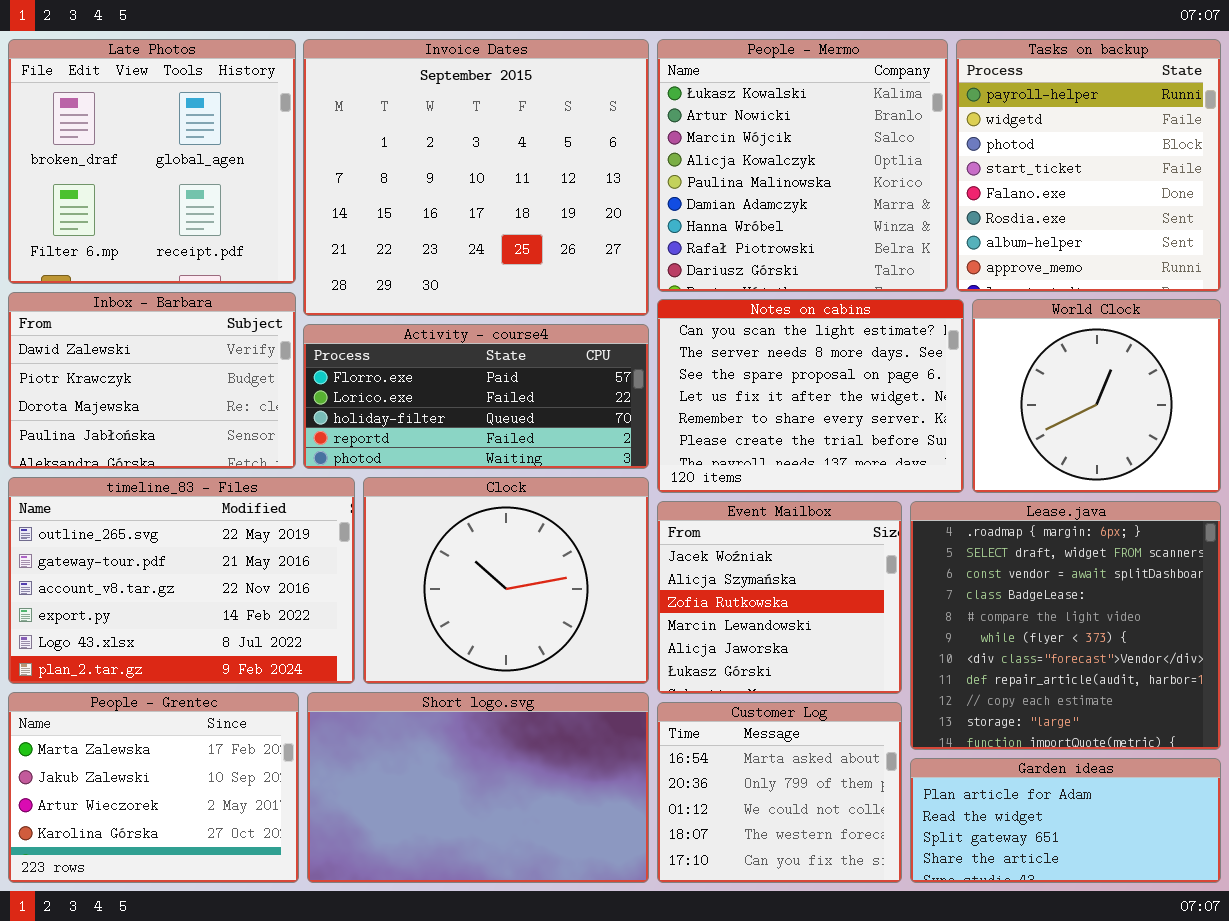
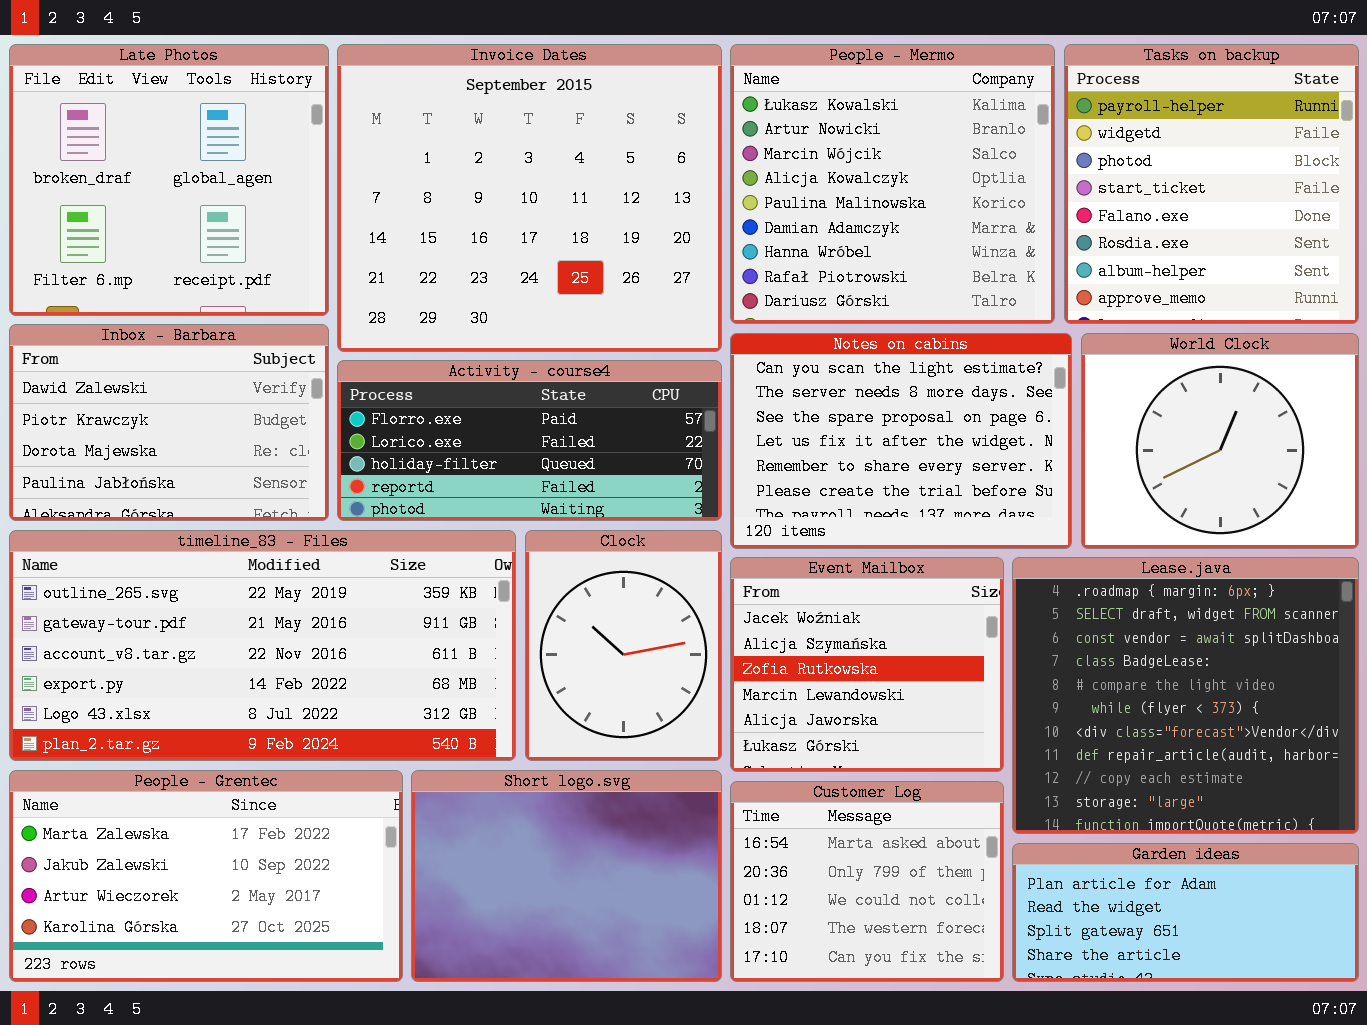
timeline_83 - Files: [8,477,355,684] -> [9,530,516,761], resized
Clock: [363,477,649,684] -> [525,530,722,761], resized
People - Grentec: [8,692,299,883] -> [9,770,403,982], resized
Short logo.svg: [307,692,649,883] -> [411,770,722,982], resized

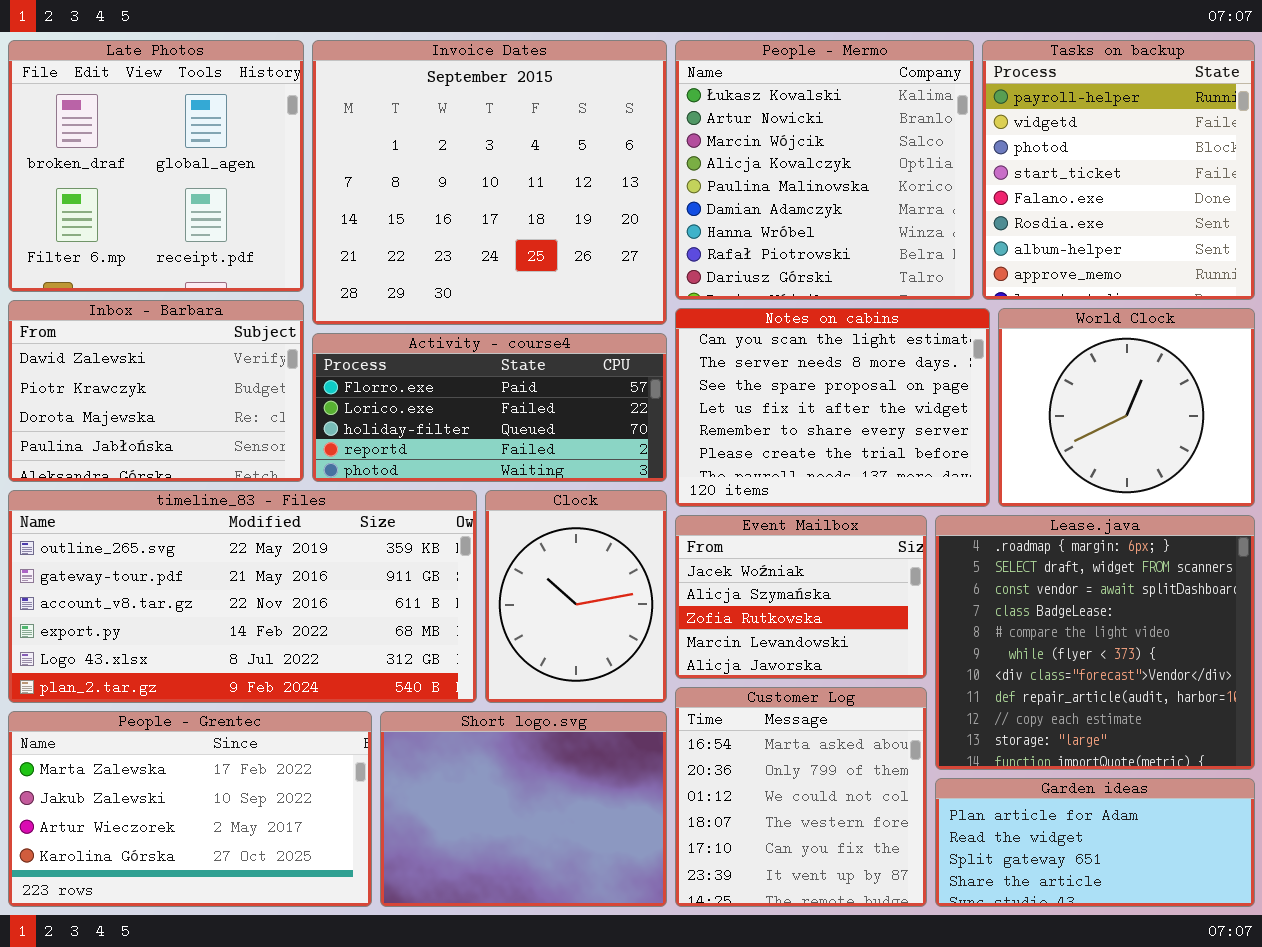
Event Mailbox: [730,557,1004,772] -> [675,515,927,679], resized
Customer Log: [730,781,1004,982] -> [675,687,927,907], resized

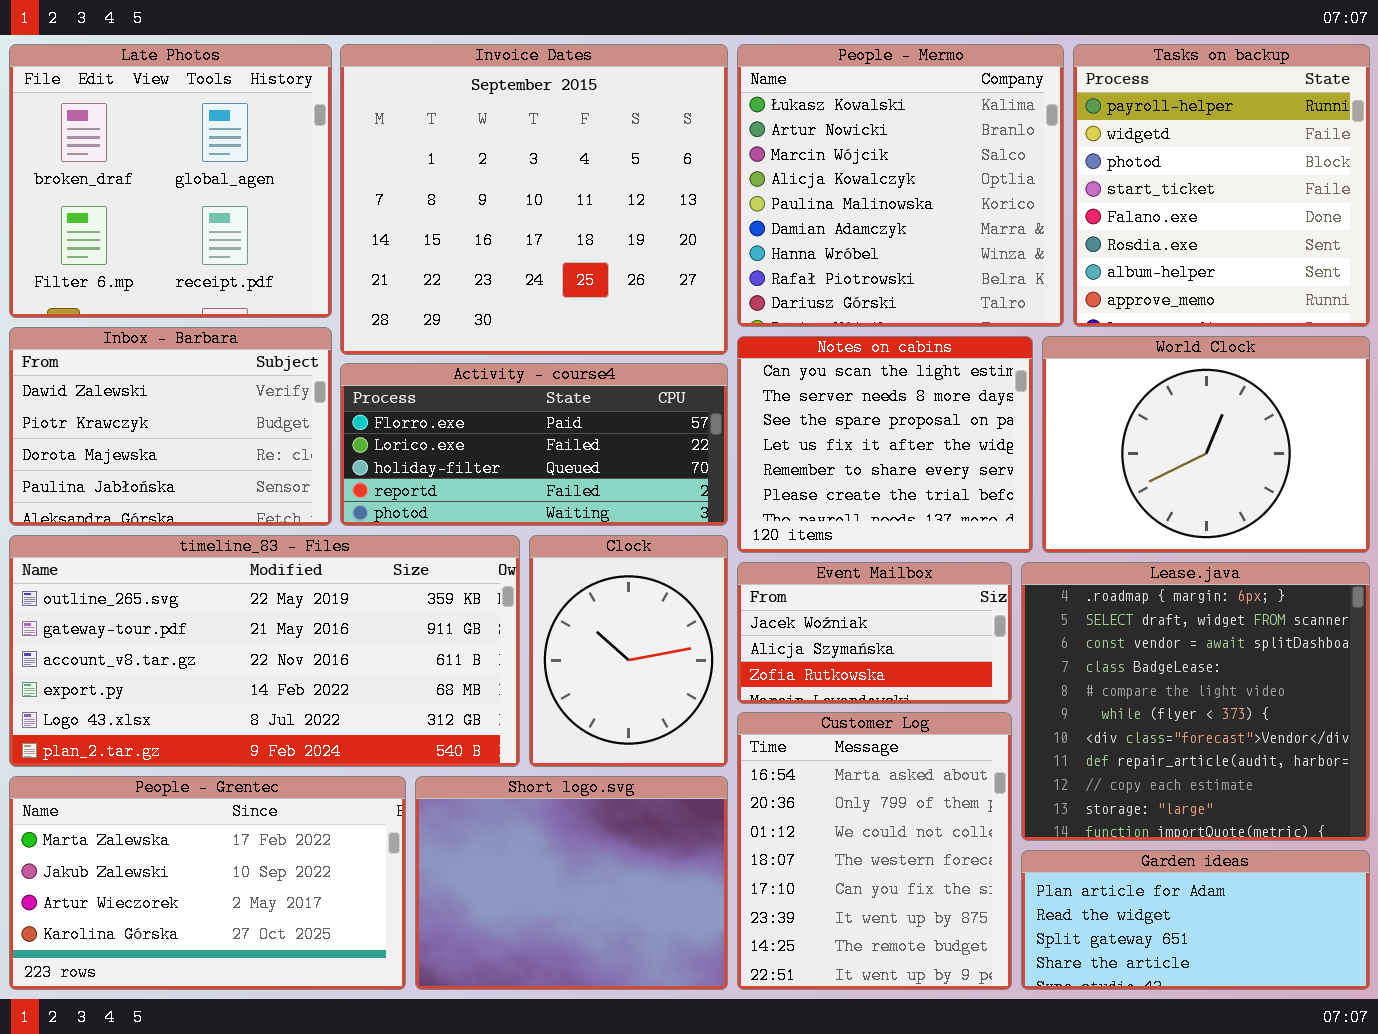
Notes on cabins: [675,308,990,507] -> [737,336,1033,553], resized
World Clock: [998,308,1255,507] -> [1042,336,1370,553], resized
Event Mailbox: [675,515,927,679] -> [737,562,1012,704], resized
Customer Log: [675,687,927,907] -> [737,712,1012,990], resized

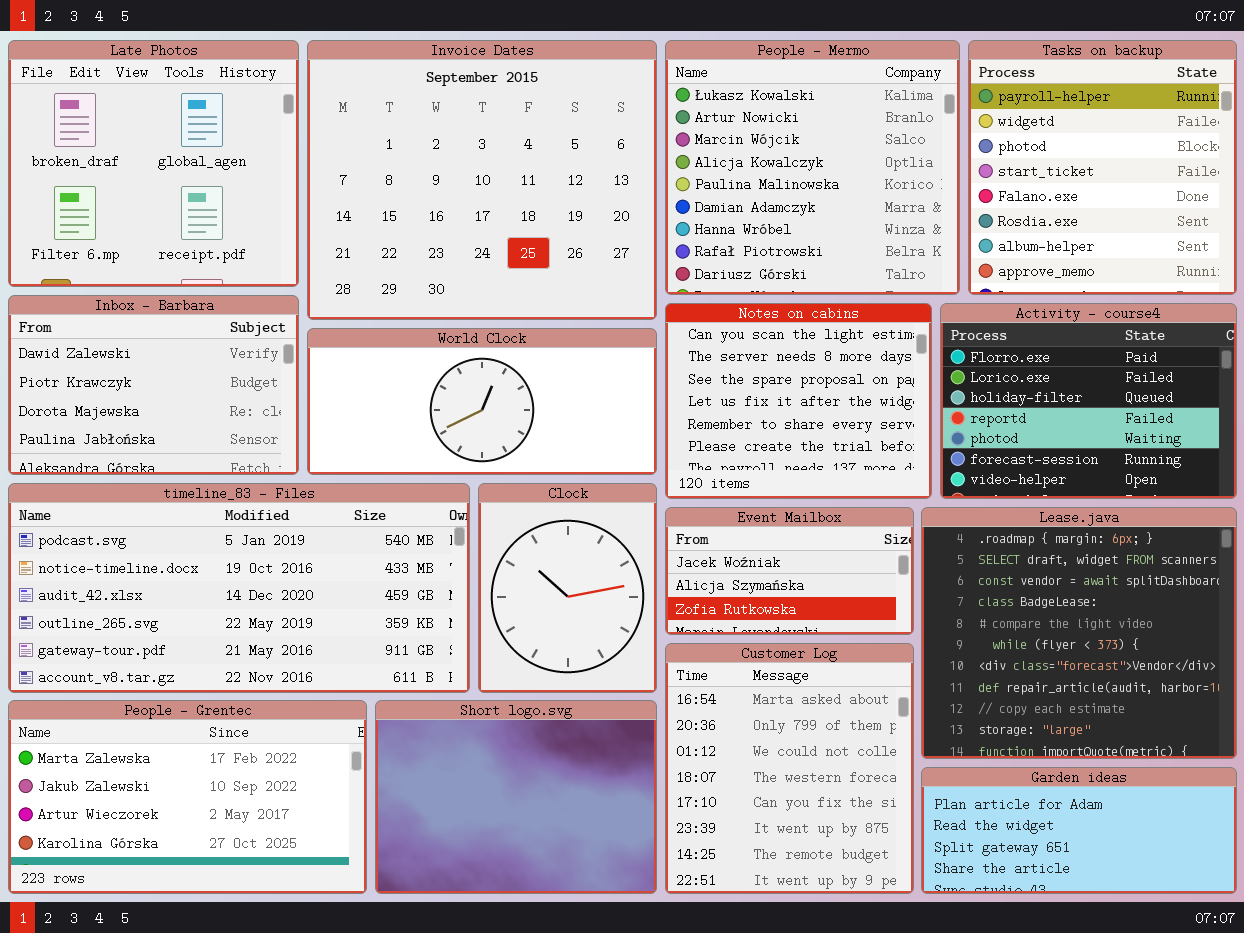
World Clock: [1042,336,1370,553] -> [307,328,657,475], moved, resized
Activity - course4: [340,363,728,526] -> [940,303,1237,499], moved, resized
timeline_83 - Files: [9,535,520,767] -> [8,483,470,693], scrolled up 3 rows

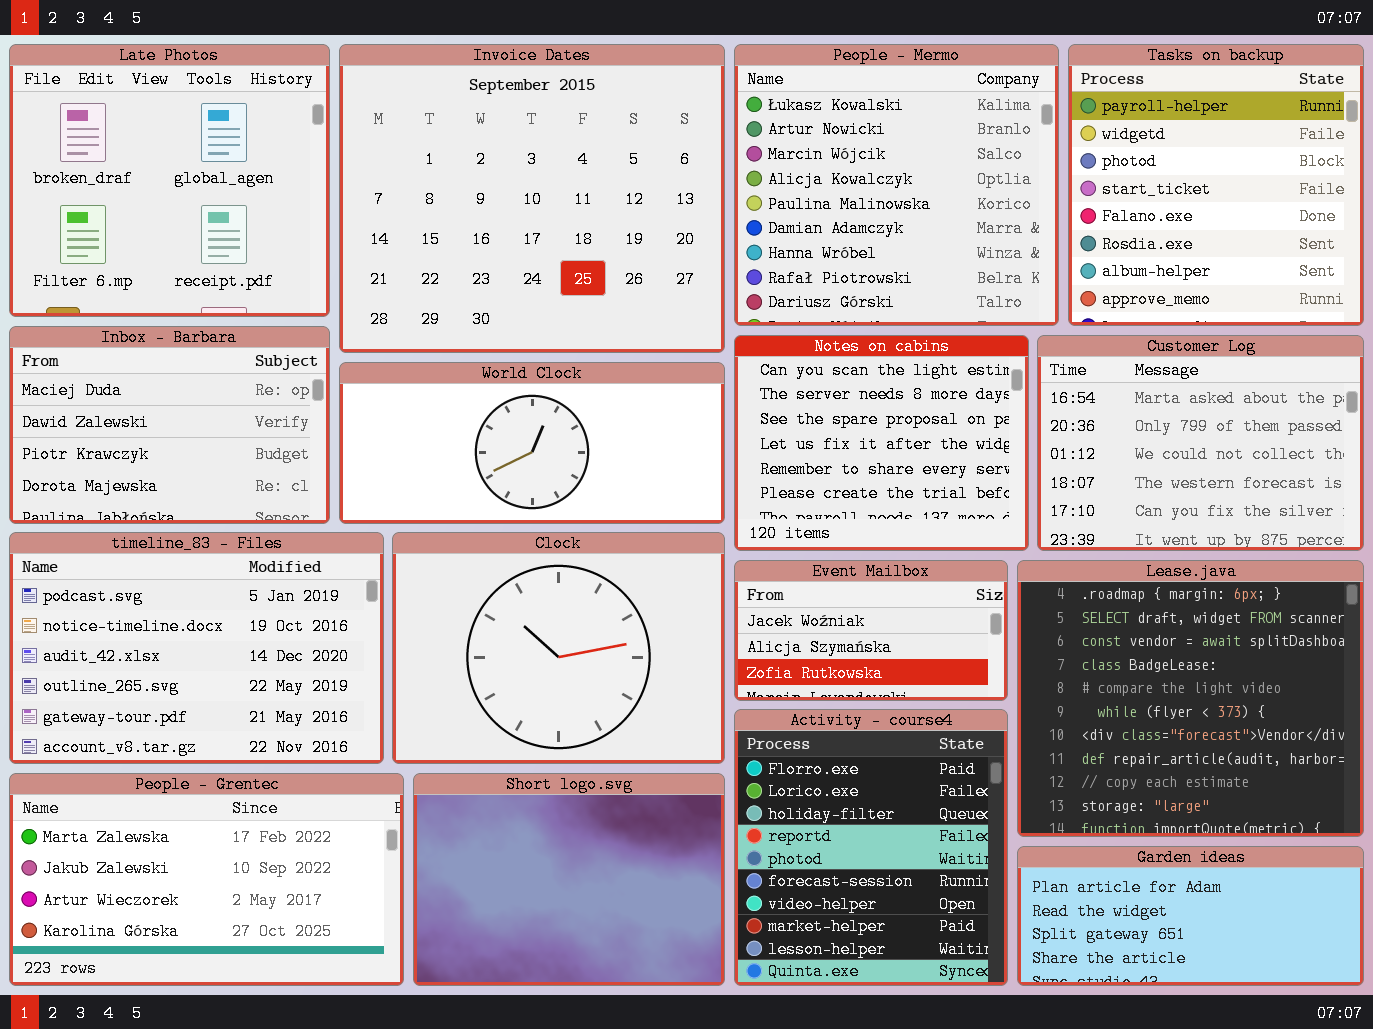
Inbox - Barbara: [8,295,299,475] -> [9,326,330,524], scrolled up 1 row
Activity - course4: [940,303,1237,499] -> [734,709,1008,986], moved, resized
timeline_83 - Files: [8,483,470,693] -> [9,532,384,764], resized
Clock: [478,483,657,693] -> [392,532,725,764], resized
Customer Log: [665,643,914,894] -> [1037,335,1364,551], moved, resized

